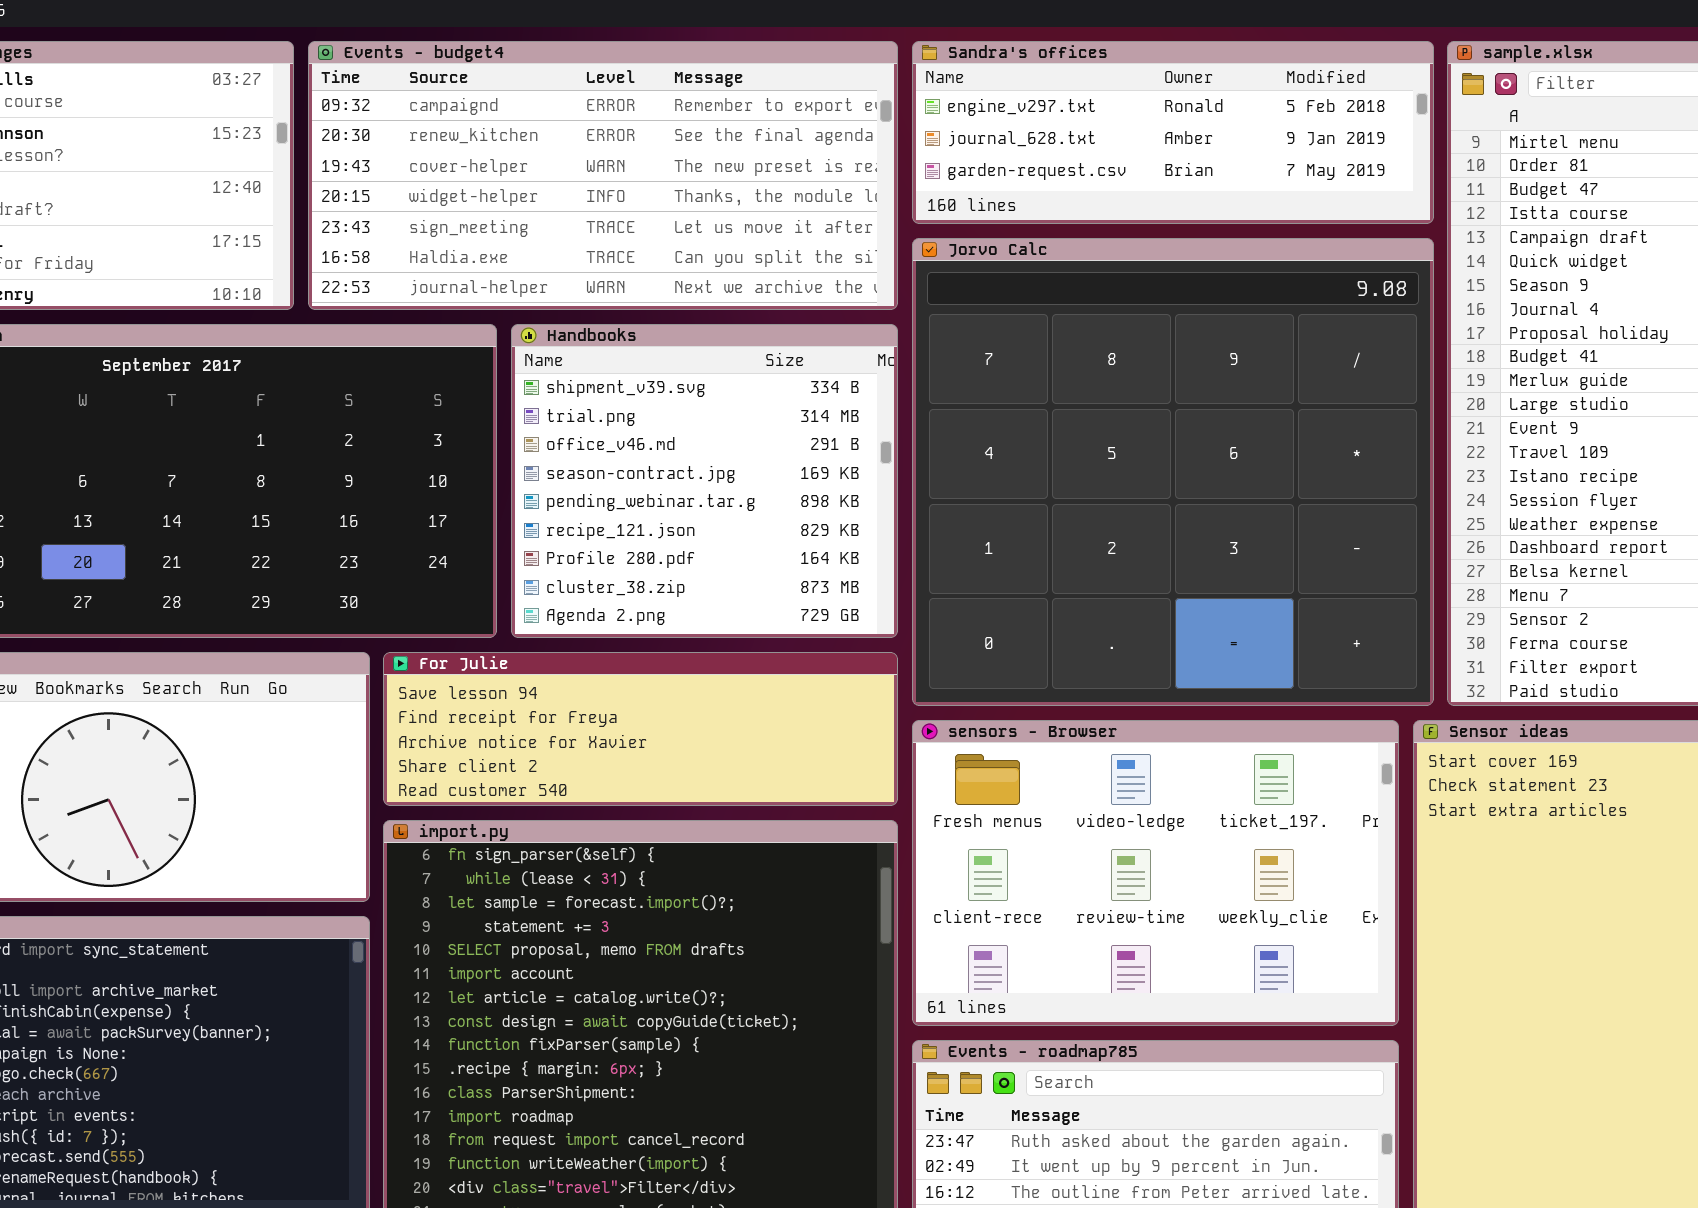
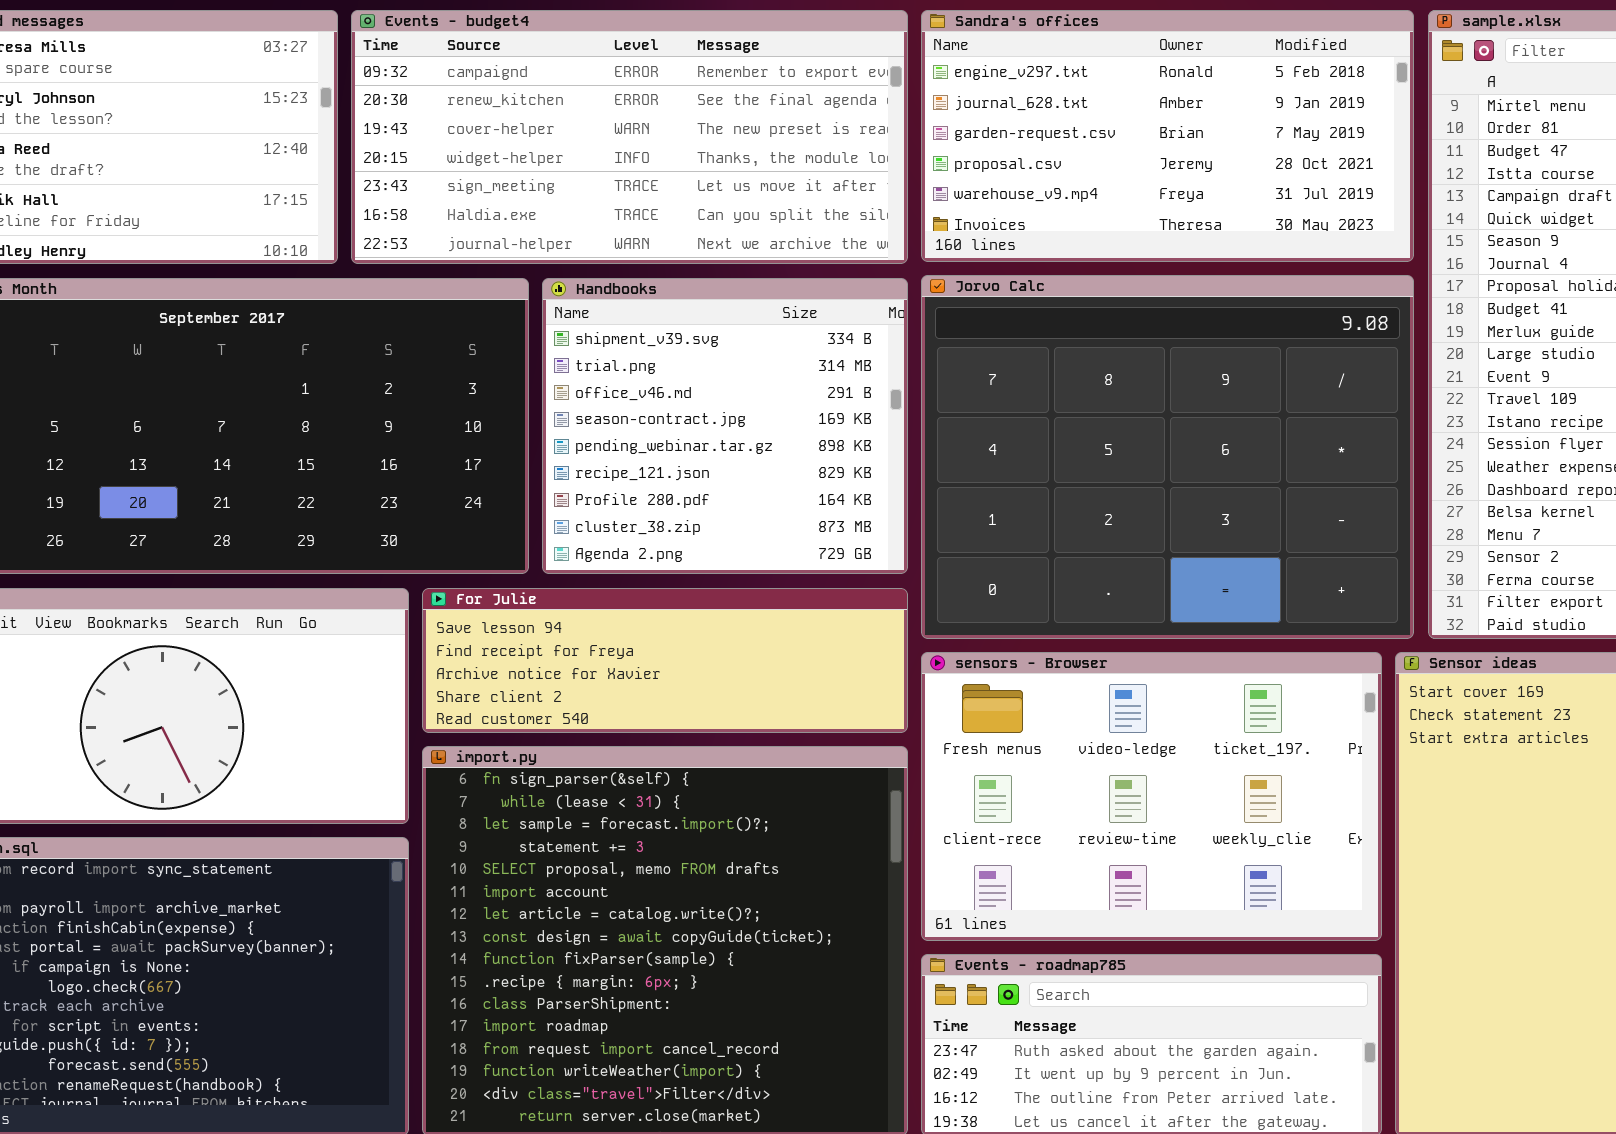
Sandra's offices: [912,41,1434,224] -> [921,10,1414,262], resized
Jorvo Calc: [912,238,1434,706] -> [921,275,1414,639], resized

